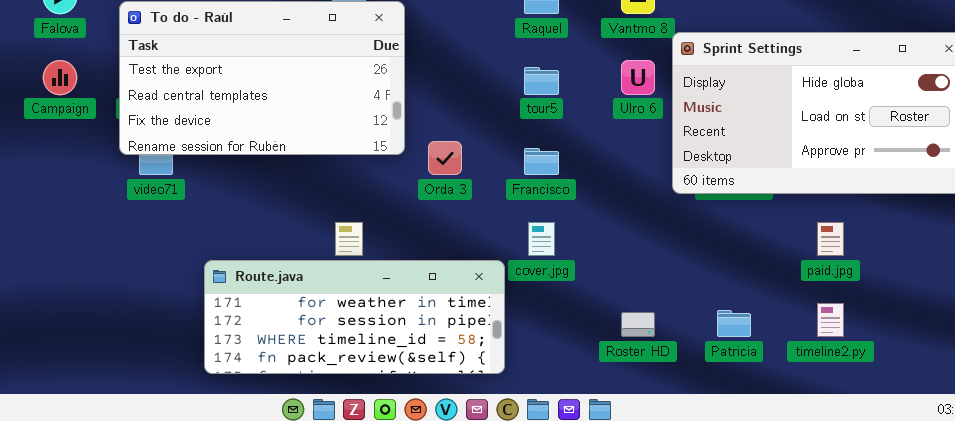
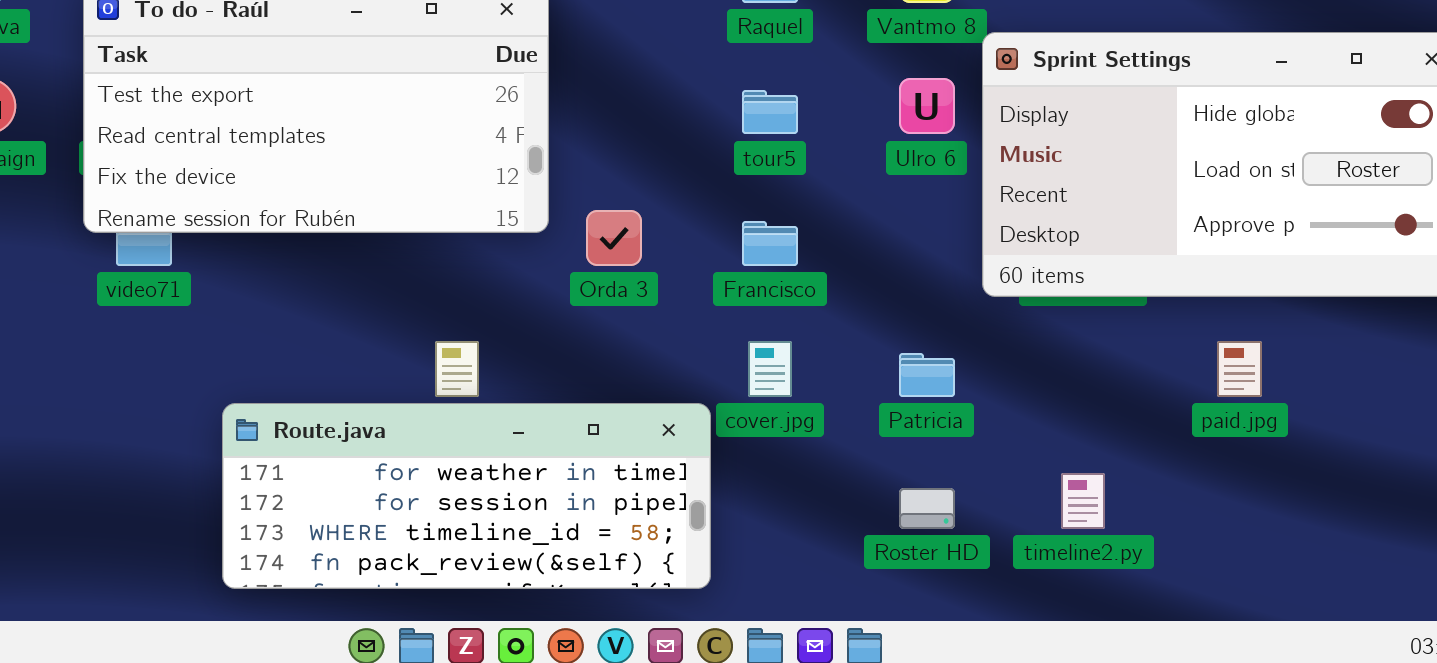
timeline2.py: [817,303,844,337] -> [1061,473,1105,529], moved
Patricia: [717,310,751,337] -> [899,353,955,397], moved

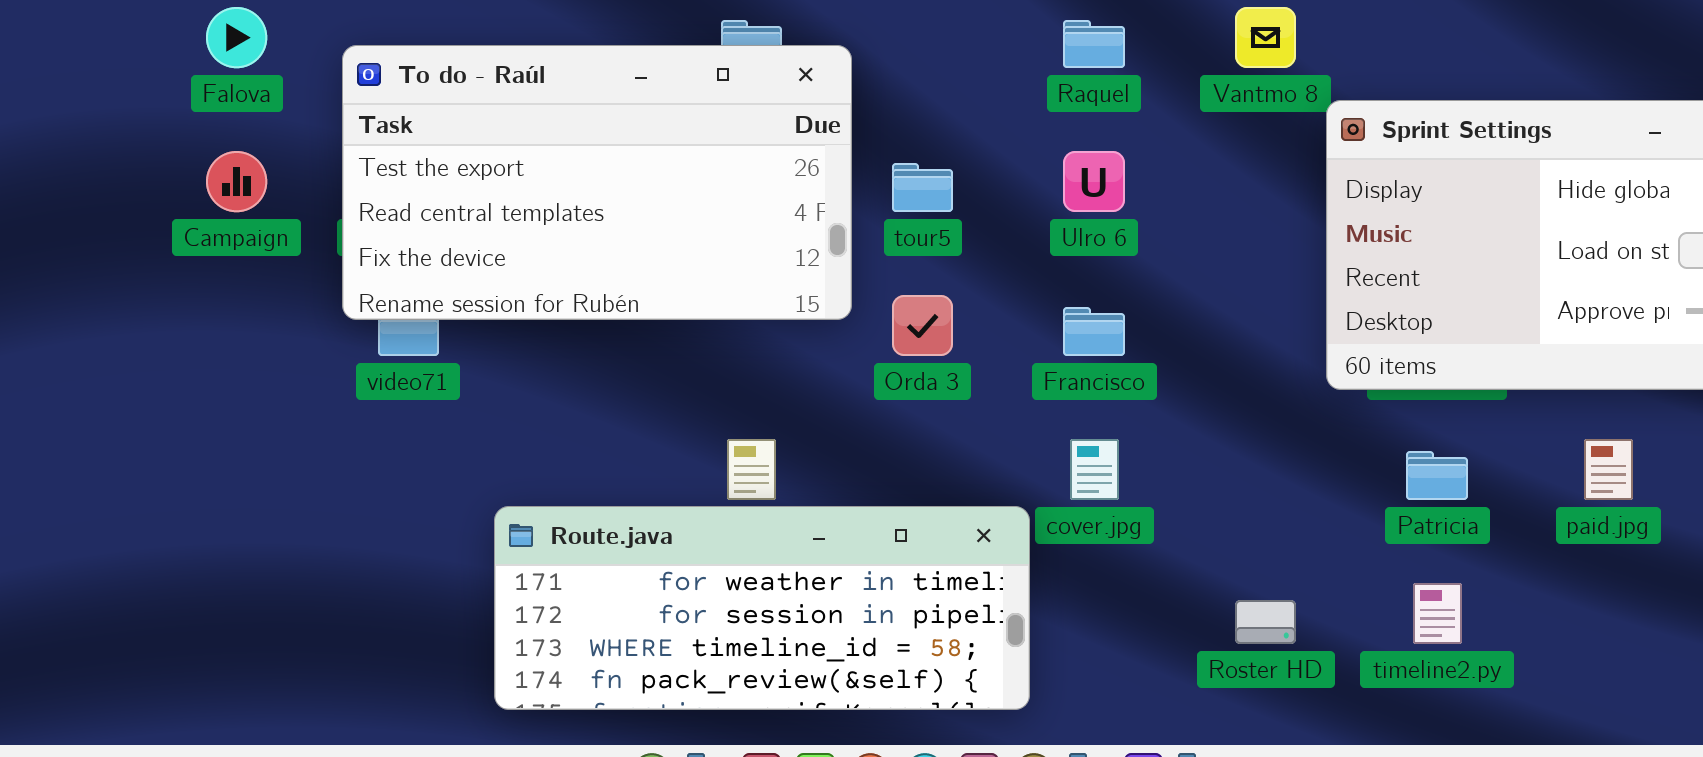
Ulro 6: [899,78,955,134] -> [1063,151,1125,212], moved
tour5: [742,90,798,134] -> [892,163,953,212], moved
Patricia: [899,353,955,397] -> [1406,451,1468,500], moved

